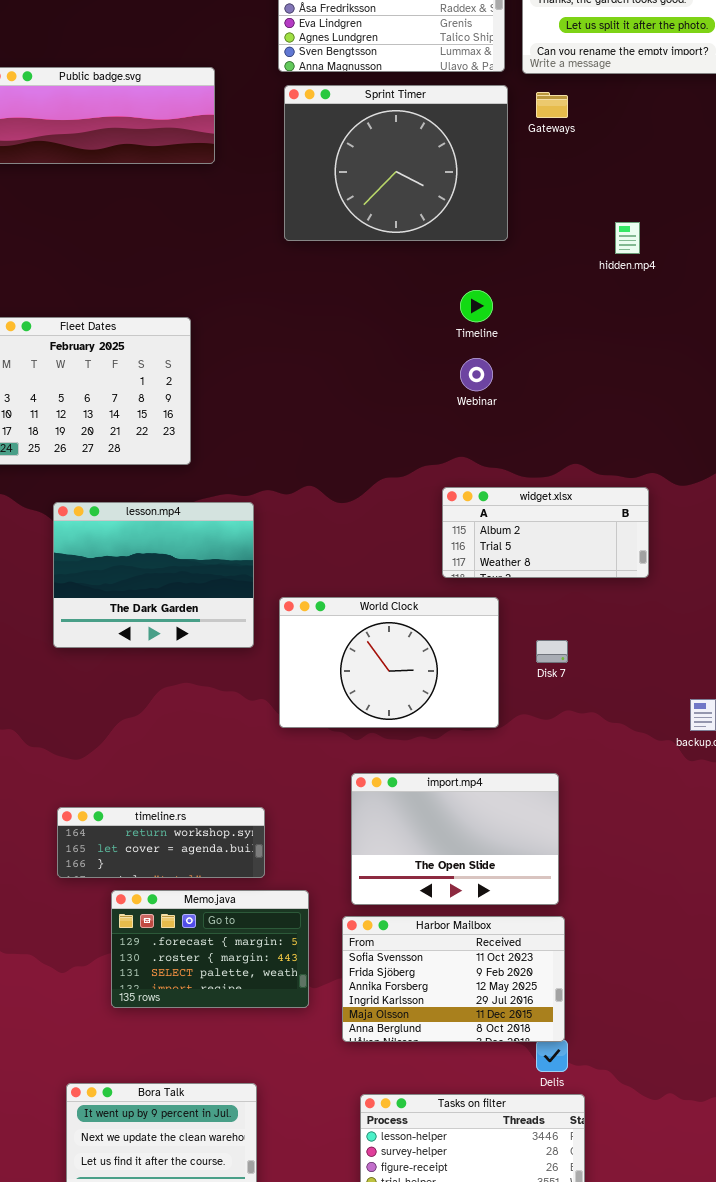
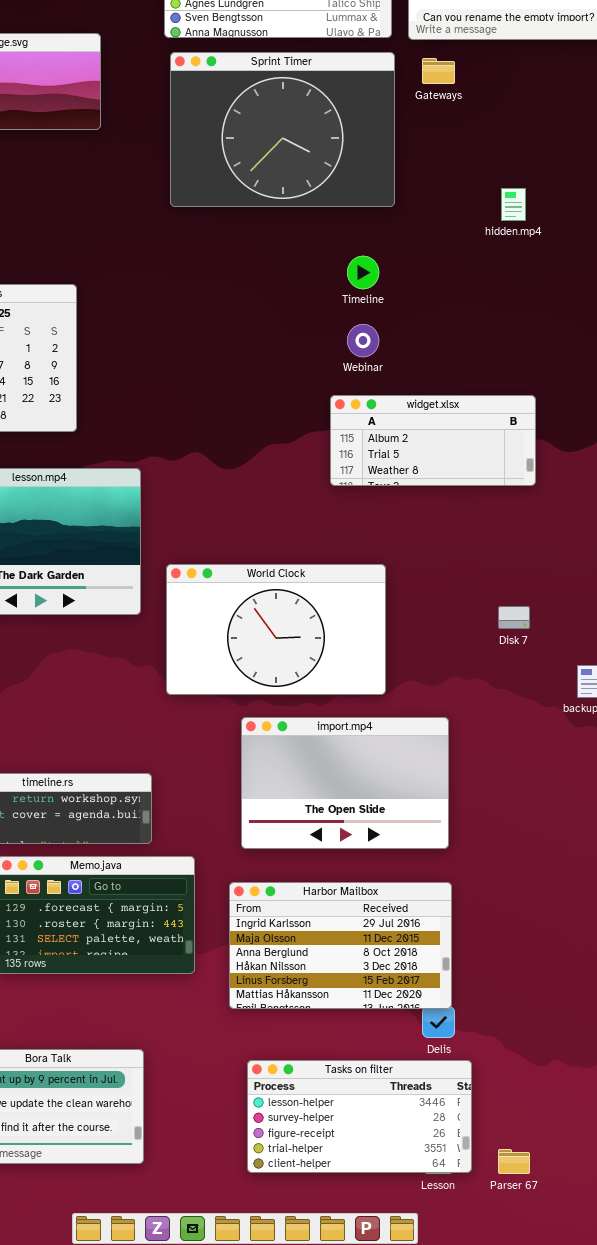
widget.xlsx: [442,487,649,578] -> [330,395,536,486], moved
Disk 7: [536,640,568,663] -> [498,606,530,629], moved
import.mp4: [351,773,559,905] -> [241,717,449,849], moved
Harbor Mailbox: [342,916,565,1042] -> [229,882,452,1009], scrolled down 3 rows

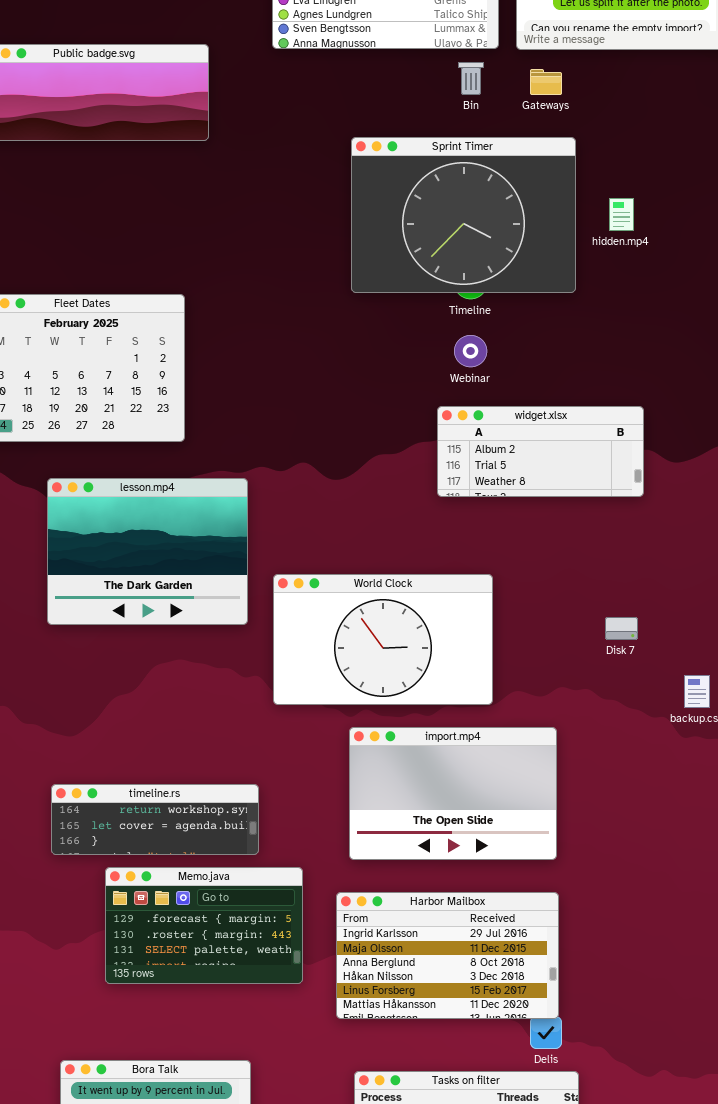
Sprint Timer: [170,52,395,207] -> [351,137,576,293], moved

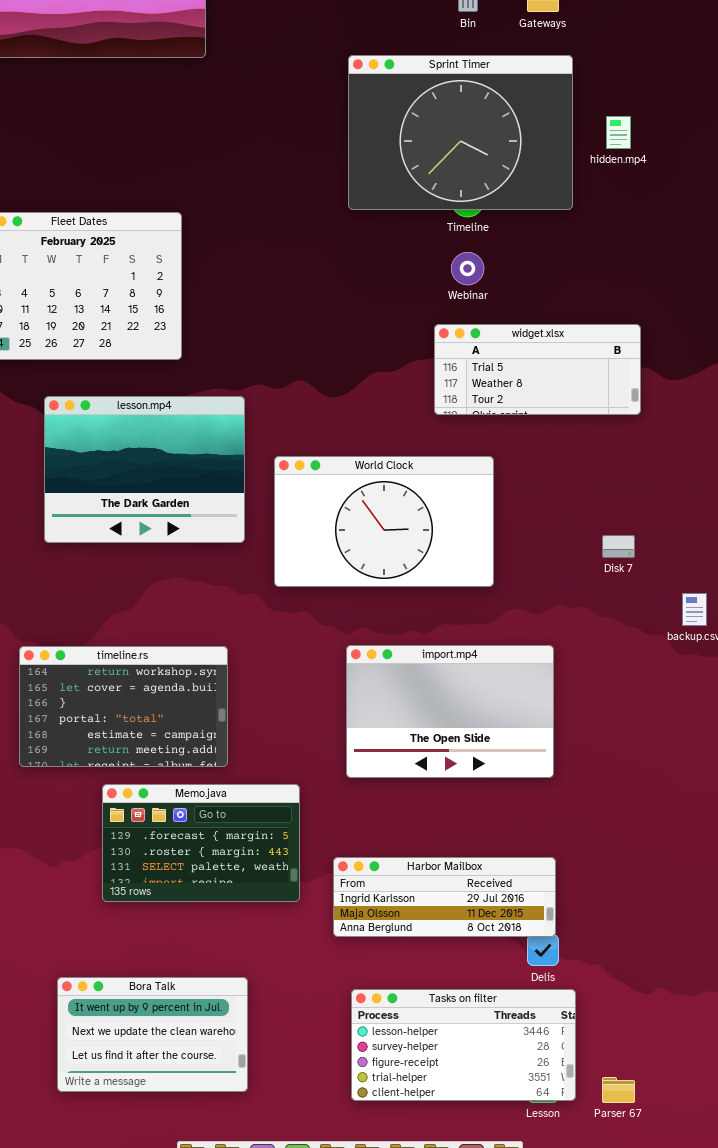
widget.xlsx: [437,406,644,497] -> [434,324,641,415], scrolled down 1 row
World Clock: [273,574,493,705] -> [274,456,494,587], moved
timeline.rs: [51,784,259,855] -> [19,646,228,767], moved, resized
Harbor Mailbox: [336,892,559,1019] -> [333,857,556,937], resized

